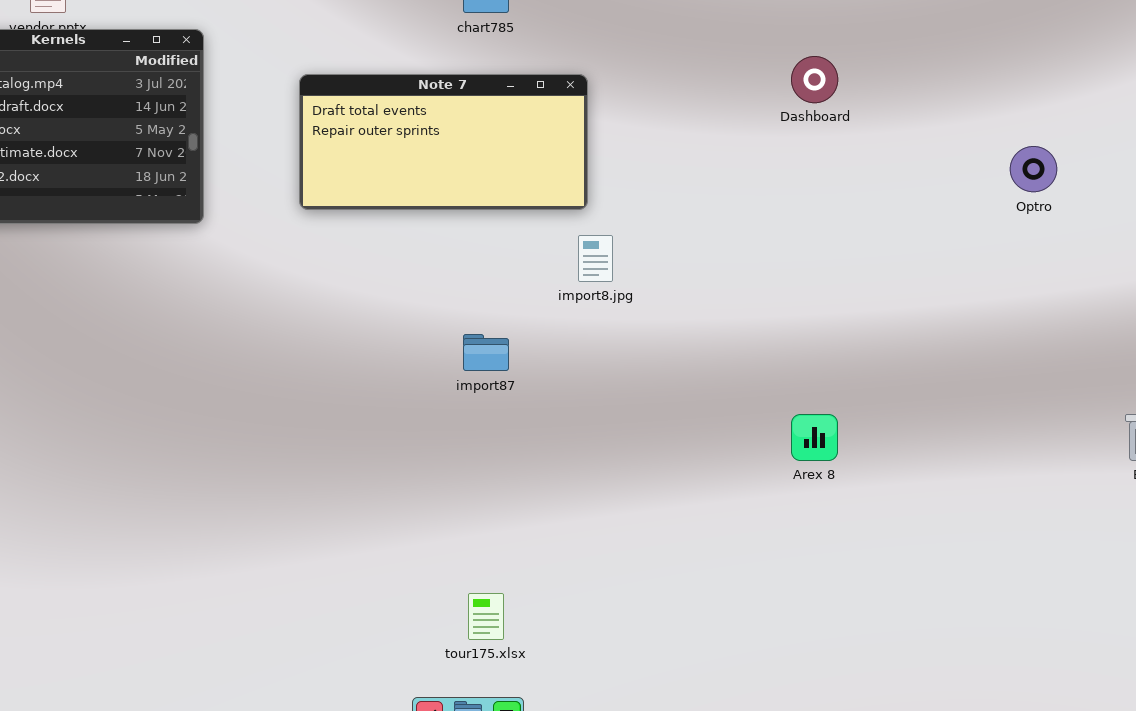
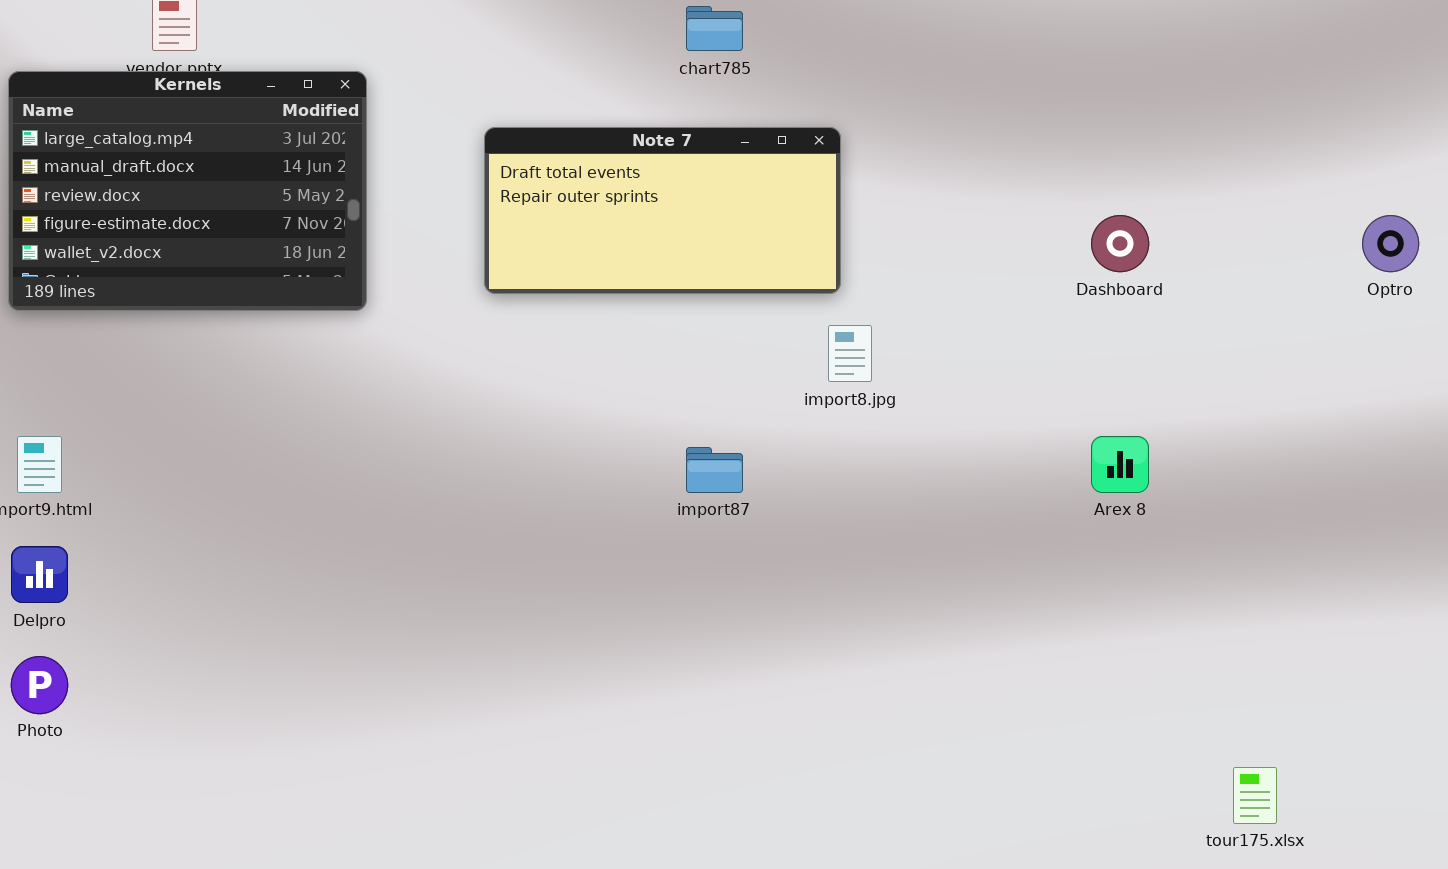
Dashboard: [791,56,838,103] -> [1091,215,1149,272], moved
Arex 8: [791,414,838,461] -> [1091,436,1149,493], moved
tour175.xlsx: [468,593,504,640] -> [1233,767,1277,824], moved

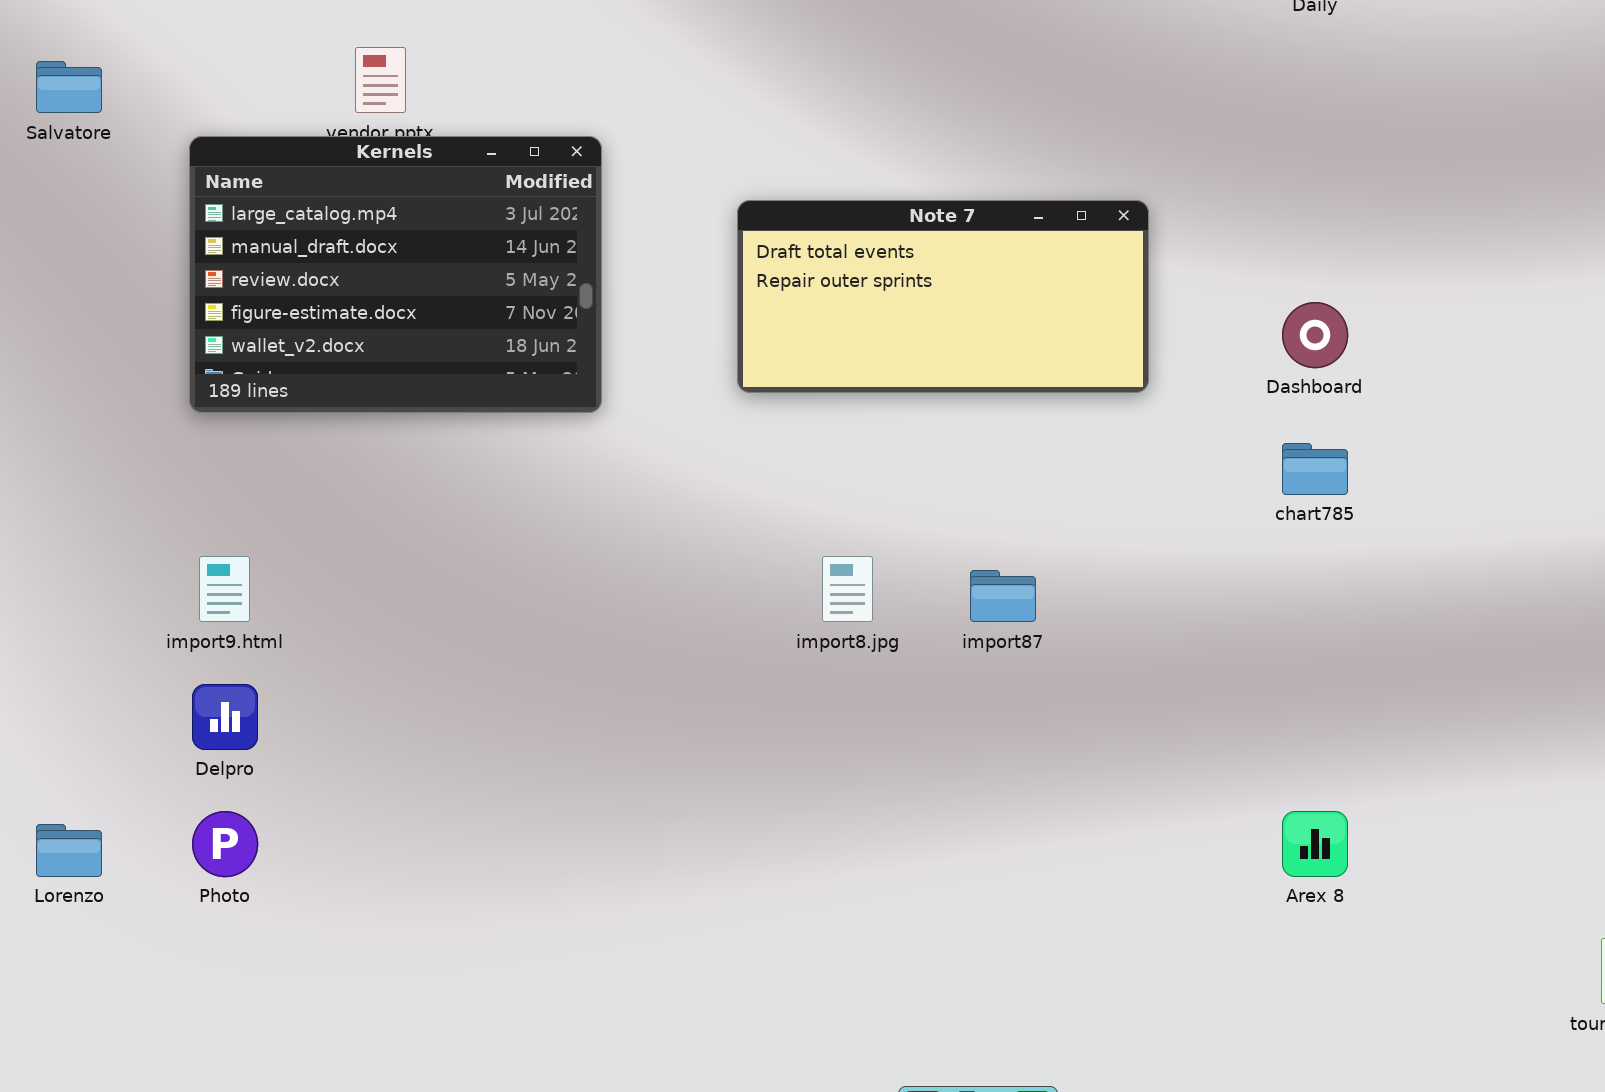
chart785: [686,6,743,51] -> [1282,443,1348,495], moved
Dashboard: [1091,215,1149,272] -> [1282,302,1348,368], moved
import8.jpg: [828,325,872,382] -> [822,556,873,622], moved
Arex 8: [1091,436,1149,493] -> [1282,811,1348,877], moved

